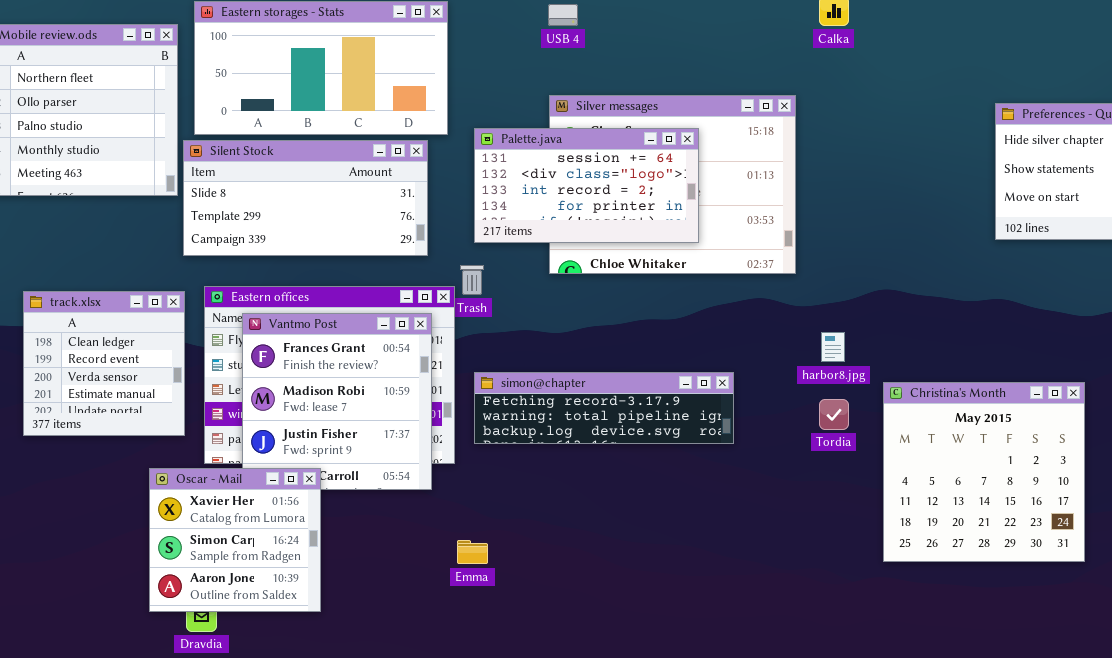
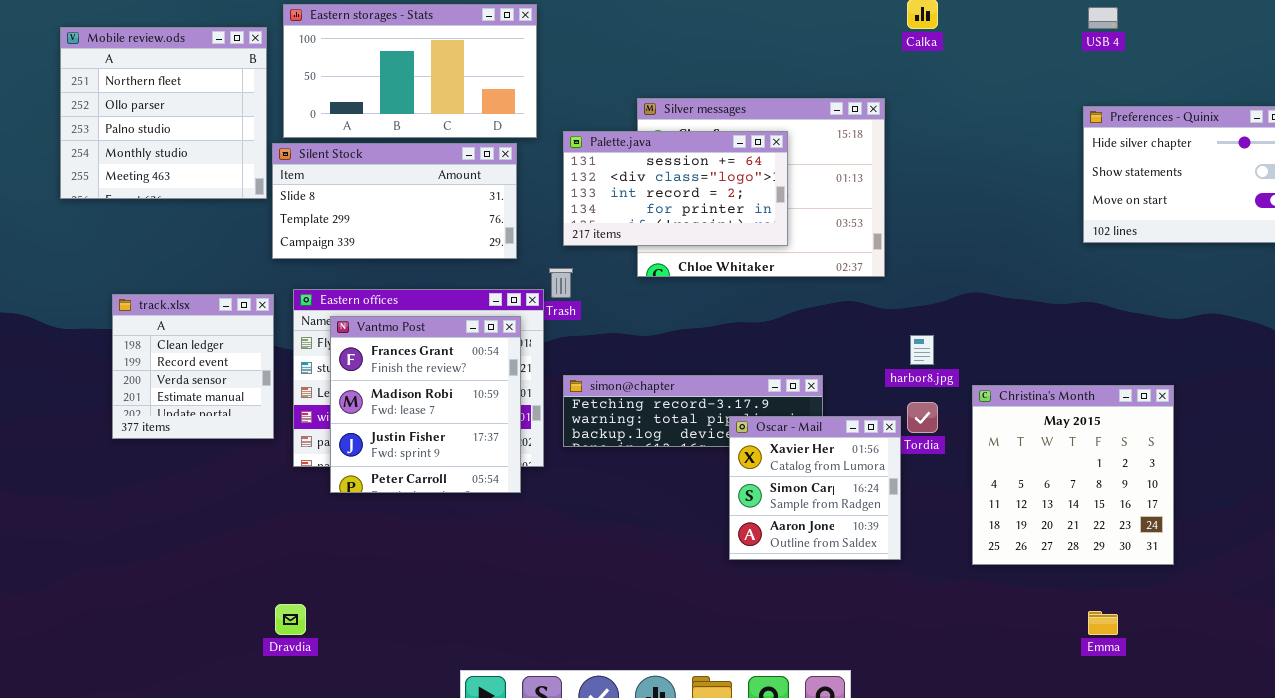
USB 4: [548,4,578,26] -> [1088,7,1118,29], moved
Oscar - Mail: [149,468,321,612] -> [729,416,901,560], moved
Emma: [457,540,488,564] -> [1088,611,1118,635], moved

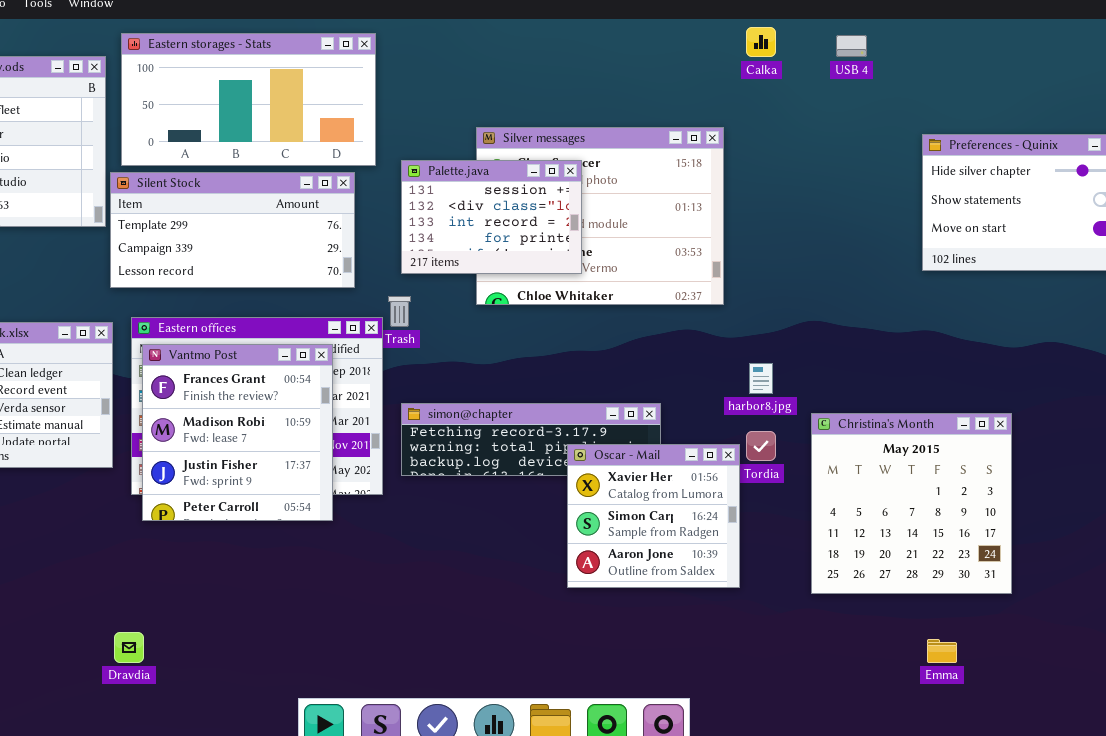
USB 4: [1088,7,1118,29] -> [836,35,867,57], moved
Palette.java: [563,131,788,246] -> [401,160,582,274], resized
Silent Stock: [272,143,517,259] -> [110,172,355,288], scrolled down 1 row
Vantmo Post: [330,316,521,493] -> [142,344,333,521], moved

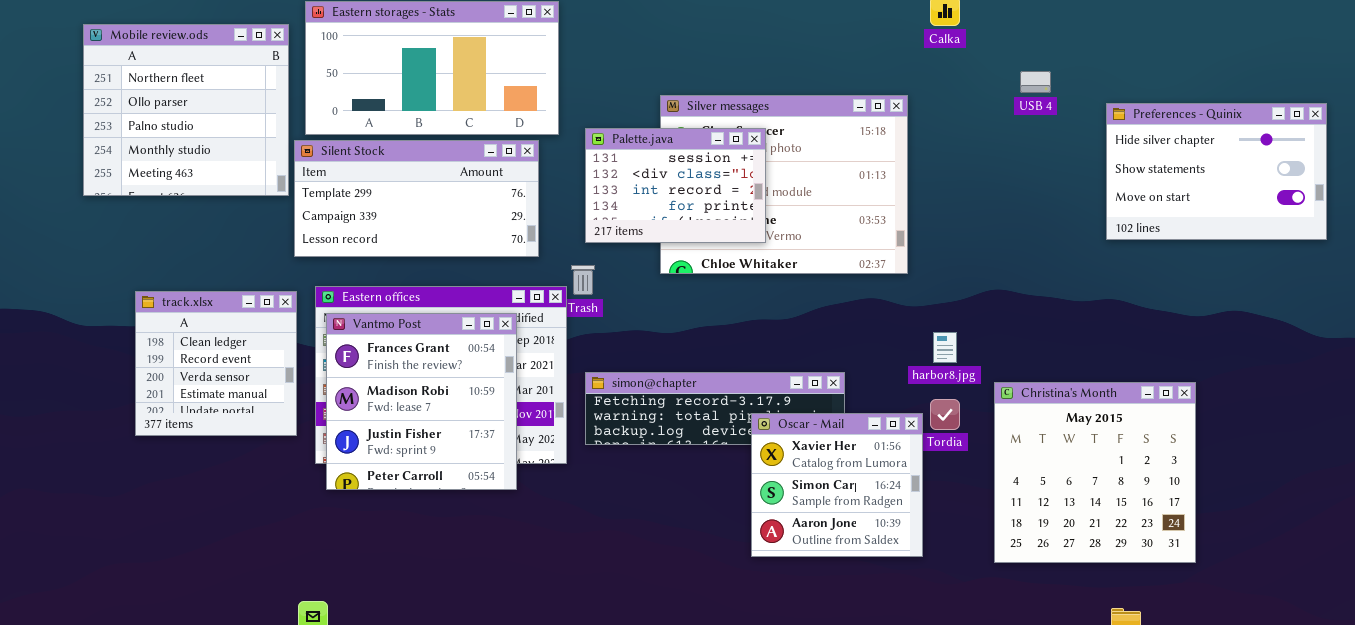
USB 4: [836,35,867,57] -> [1020,71,1051,93], moved

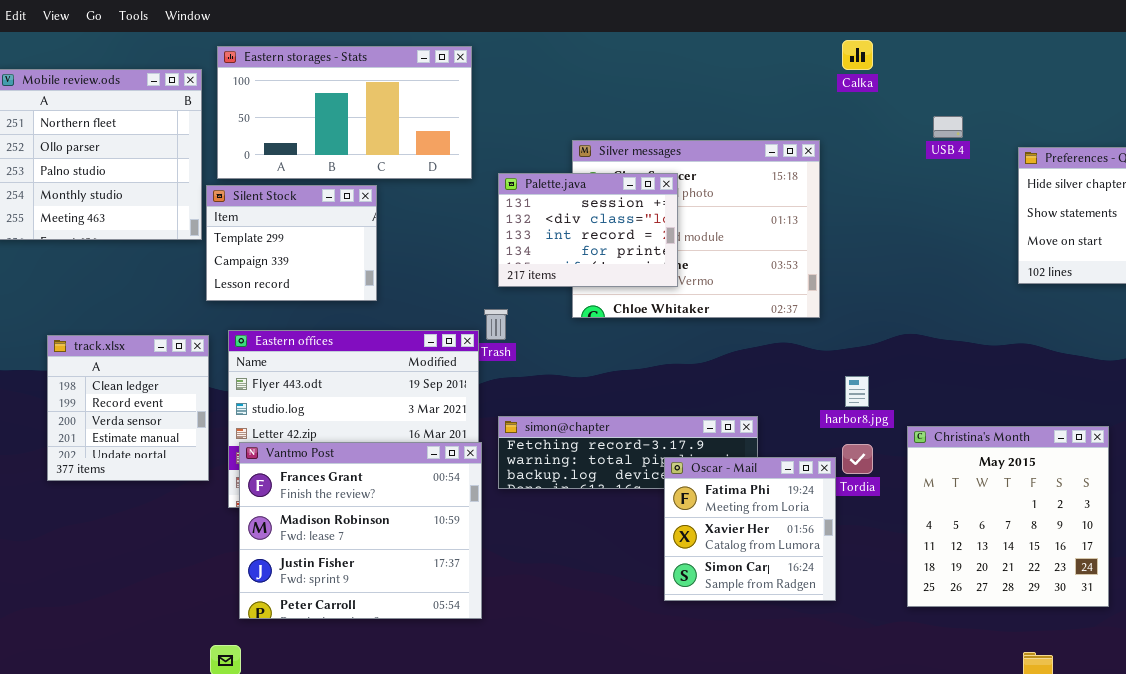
Silent Stock: [294,140,539,257] -> [206,185,377,301], resized
Vantmo Post: [326,313,517,490] -> [239,442,482,619], moved, resized
Oscar - Mail: [751,413,923,557] -> [664,457,836,601], scrolled up 1 row

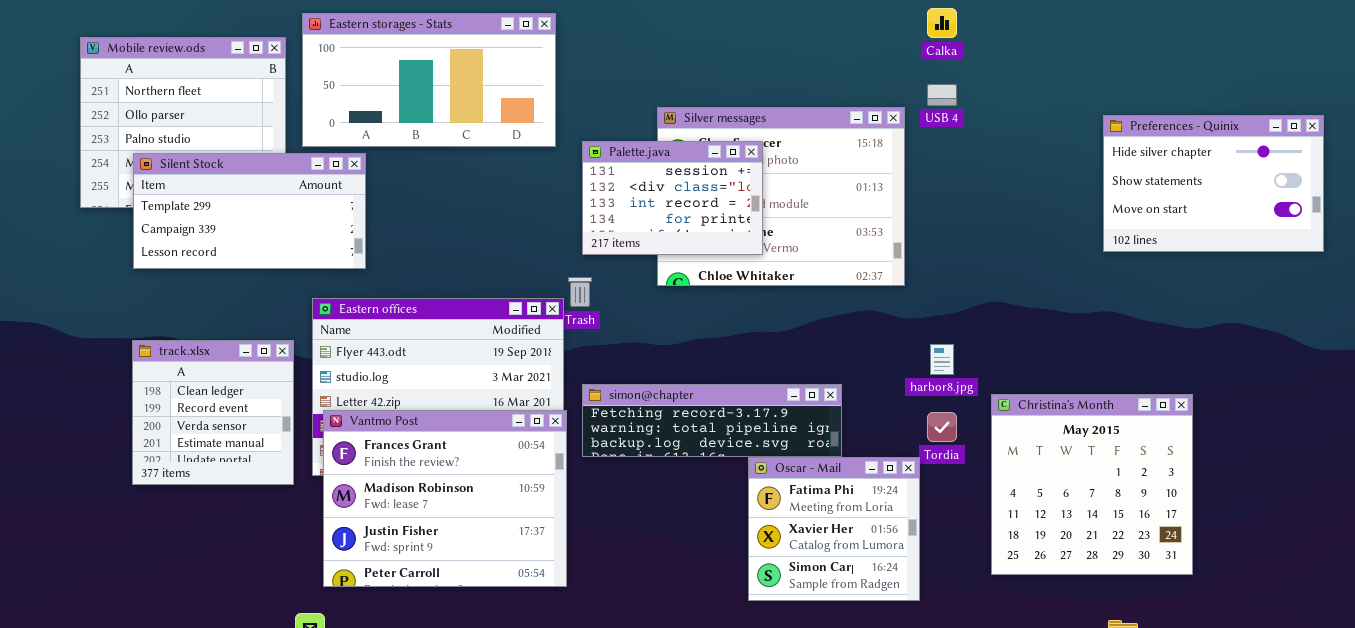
USB 4: [933,116,963,138] -> [927,84,957,106], moved
Silent Stock: [206,185,377,301] -> [133,153,366,269], moved, resized
track.xlsx: [47,335,209,481] -> [132,340,294,485], moved
Oscar - Mail: [664,457,836,601] -> [748,457,920,601], moved

